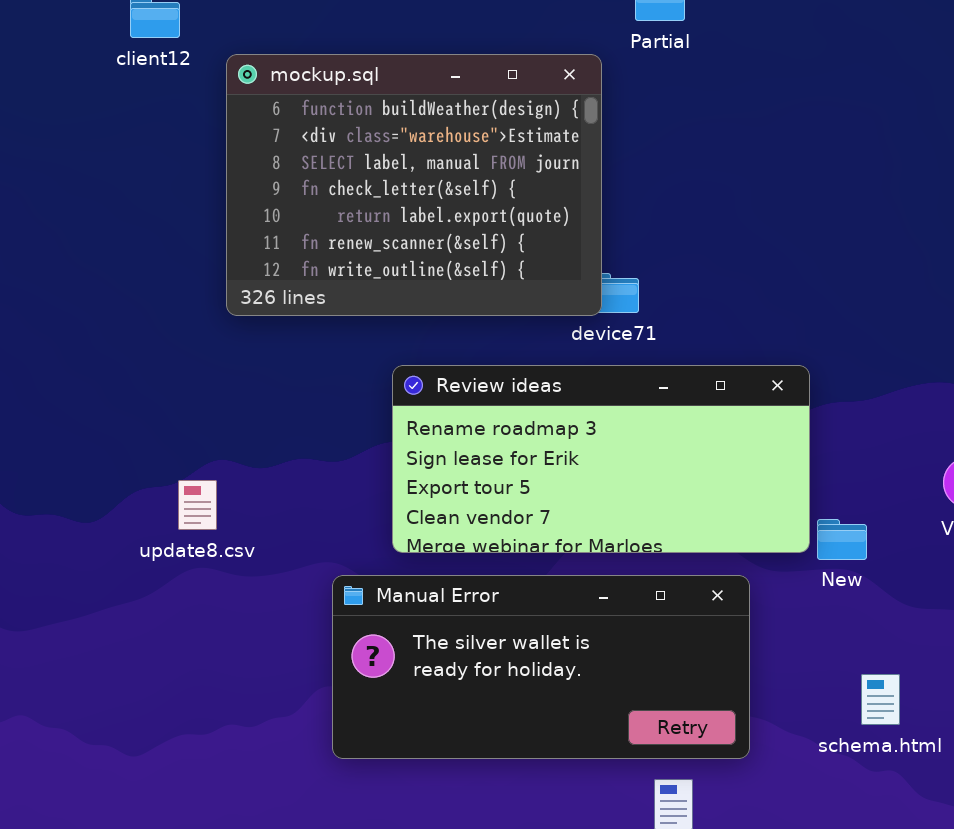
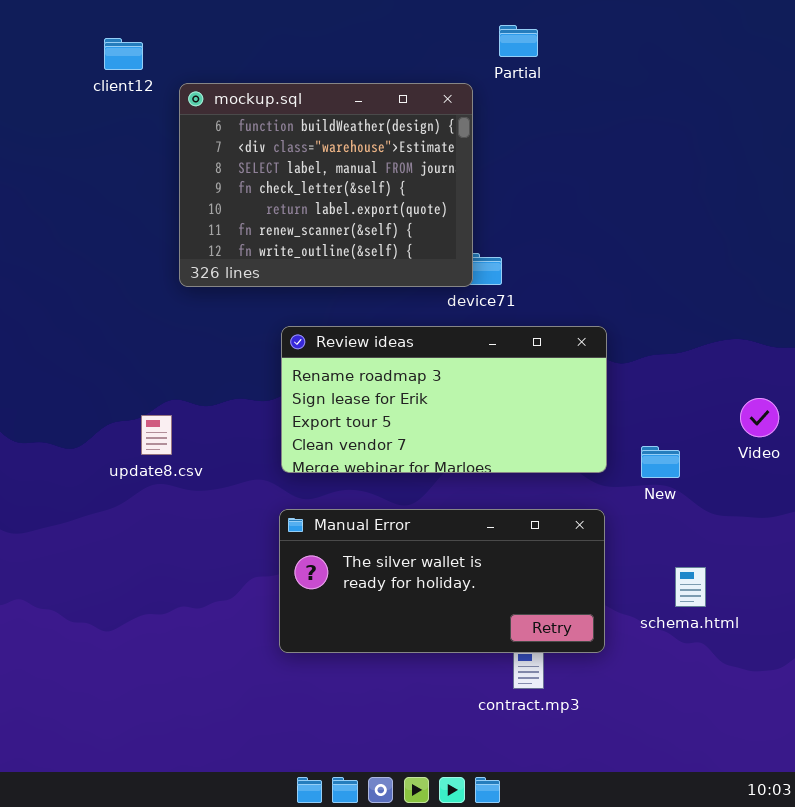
Review ideas: [392,365,810,553] -> [281,326,607,473], moved
Manual Error: [332,575,750,759] -> [279,509,605,653], moved

